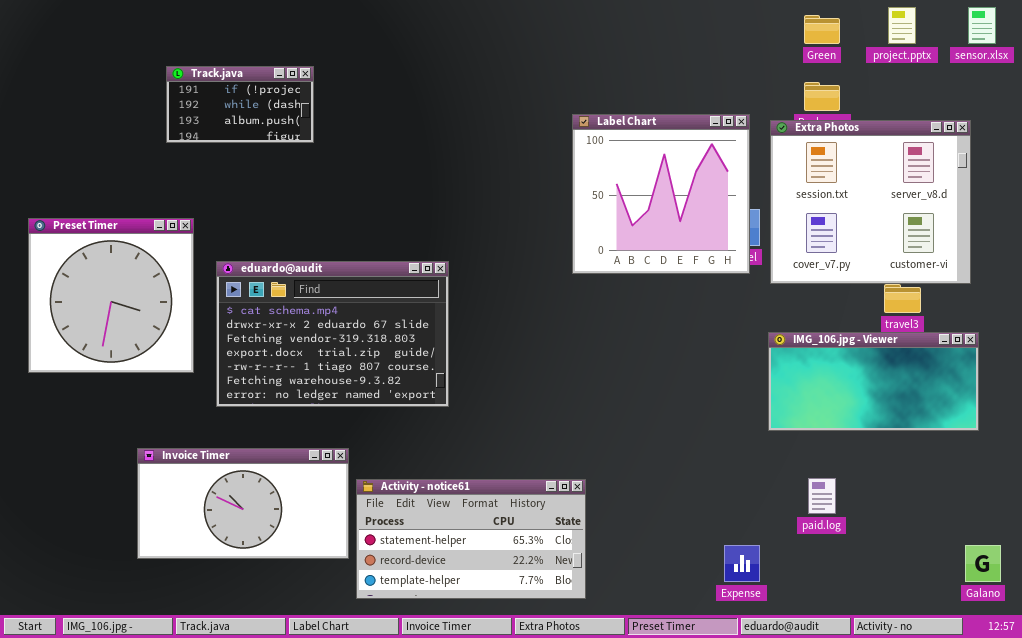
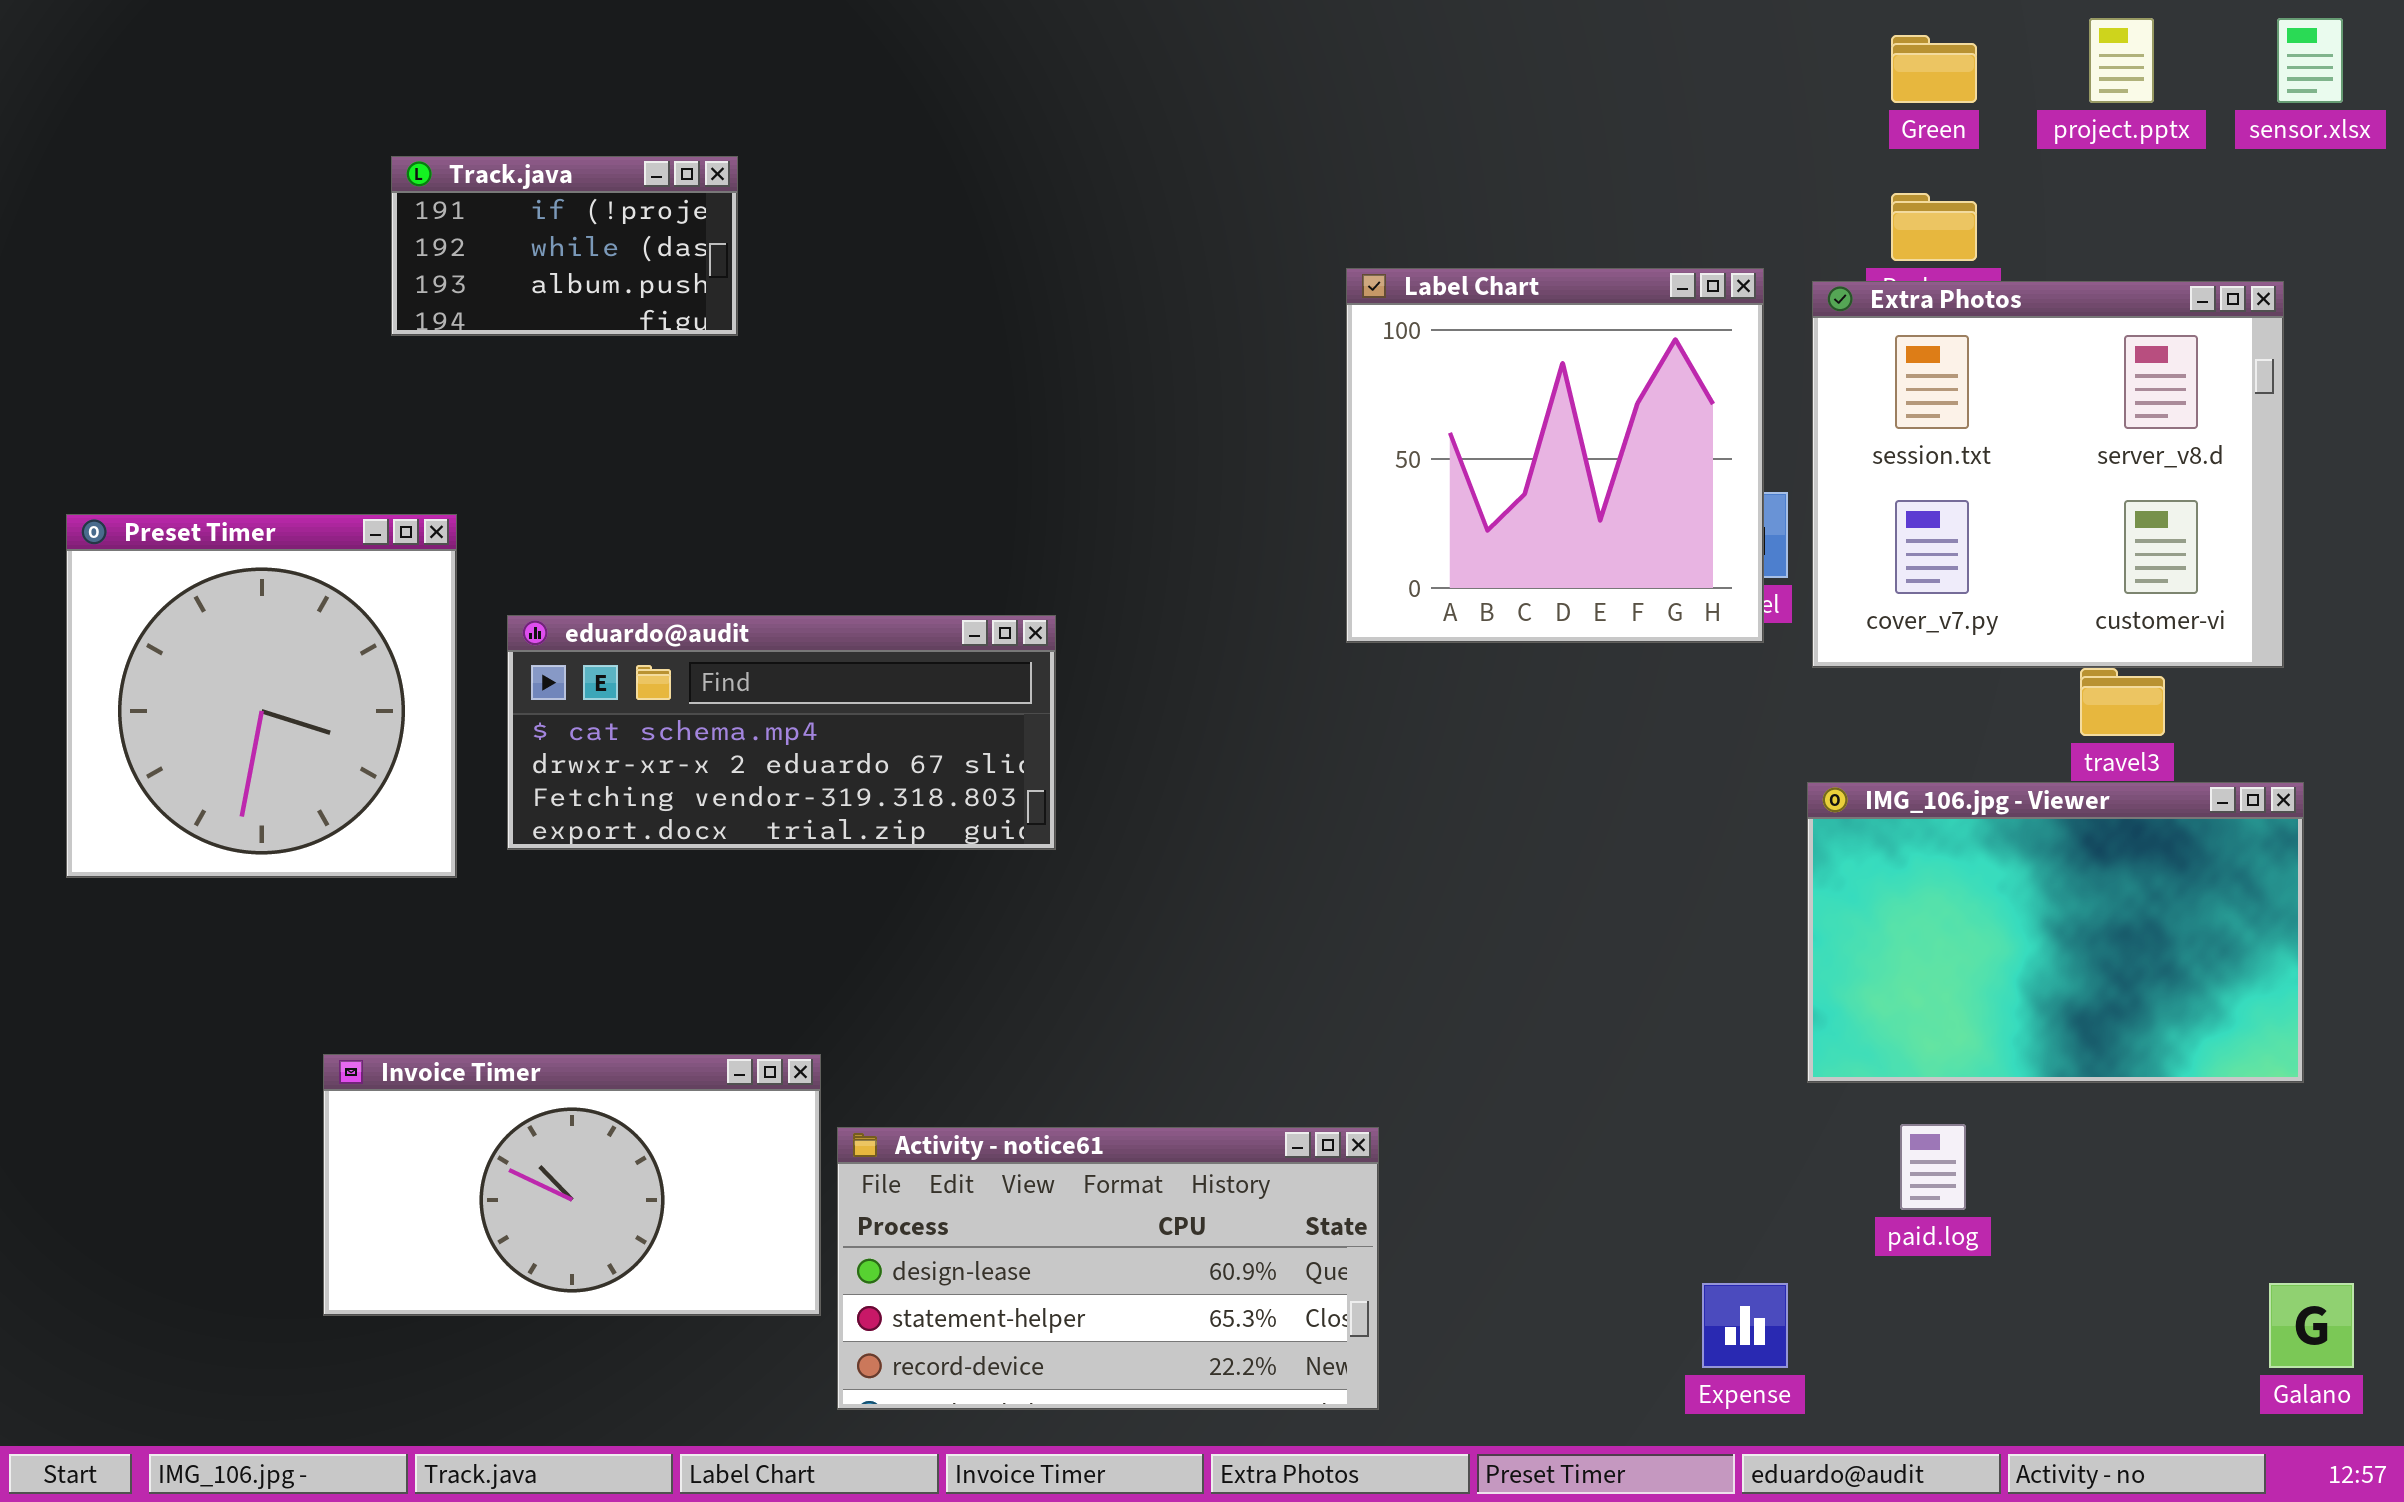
eduardo@audit: [216,261,449,407] -> [507,615,1056,850], resized
IMG_106.jpg - Viewer: [768,332,979,431] -> [1807,782,2304,1083], resized
Activity - notice61: [356,479,586,599] -> [837,1127,1379,1410], scrolled up 1 row

